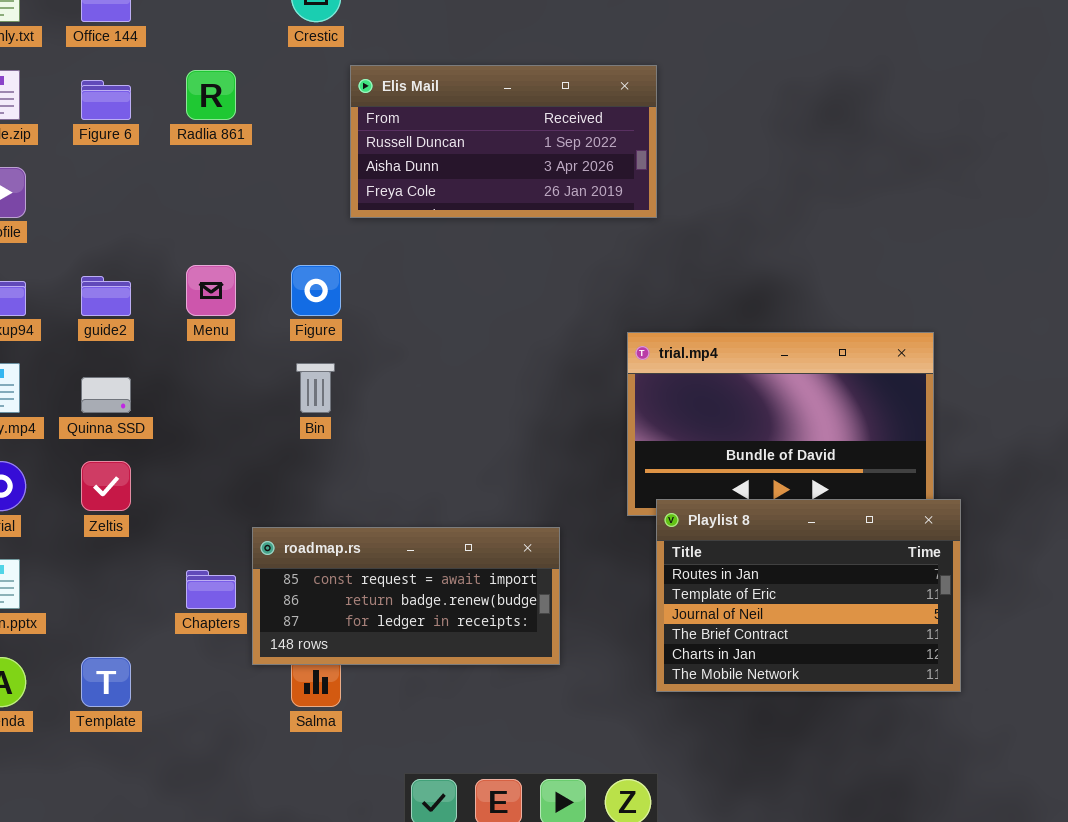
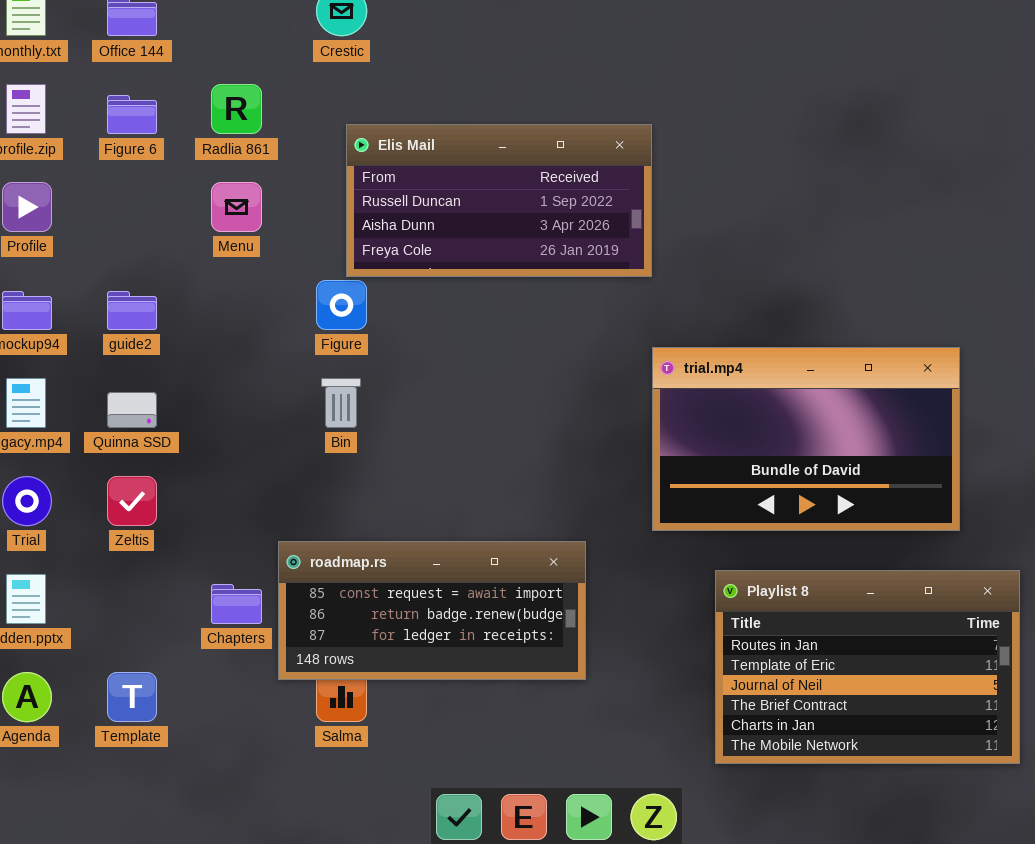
Elis Mail: [350,65,657,218] -> [346,124,652,277], moved
Menu: [186,265,236,316] -> [211,182,262,232], moved
Playlist 8: [656,499,961,692] -> [715,570,1020,764], moved

